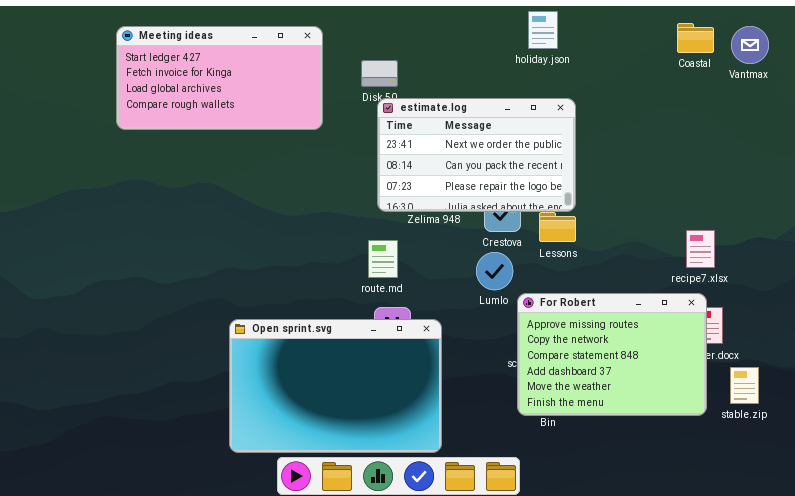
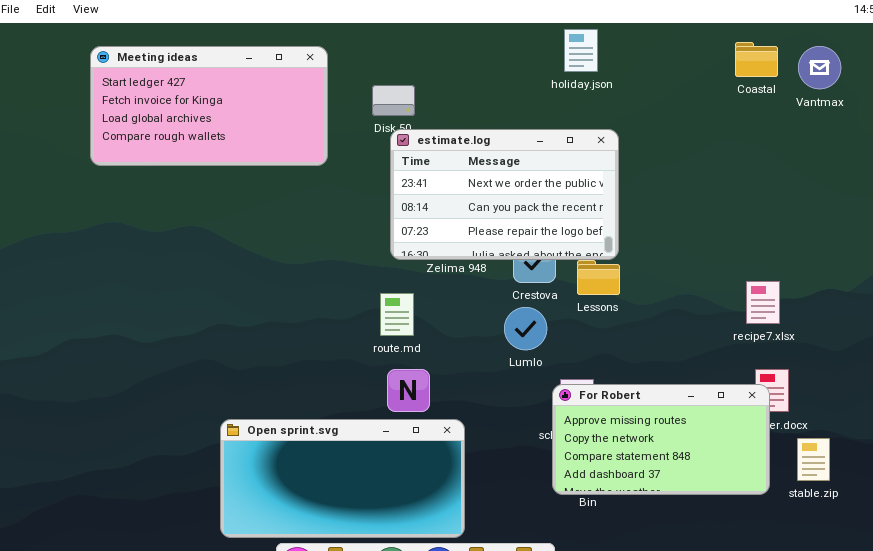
For Robert: [517,293,707,416] -> [552,384,770,495], resized
Open sprint.svg: [229,319,442,453] -> [220,419,465,538], resized

